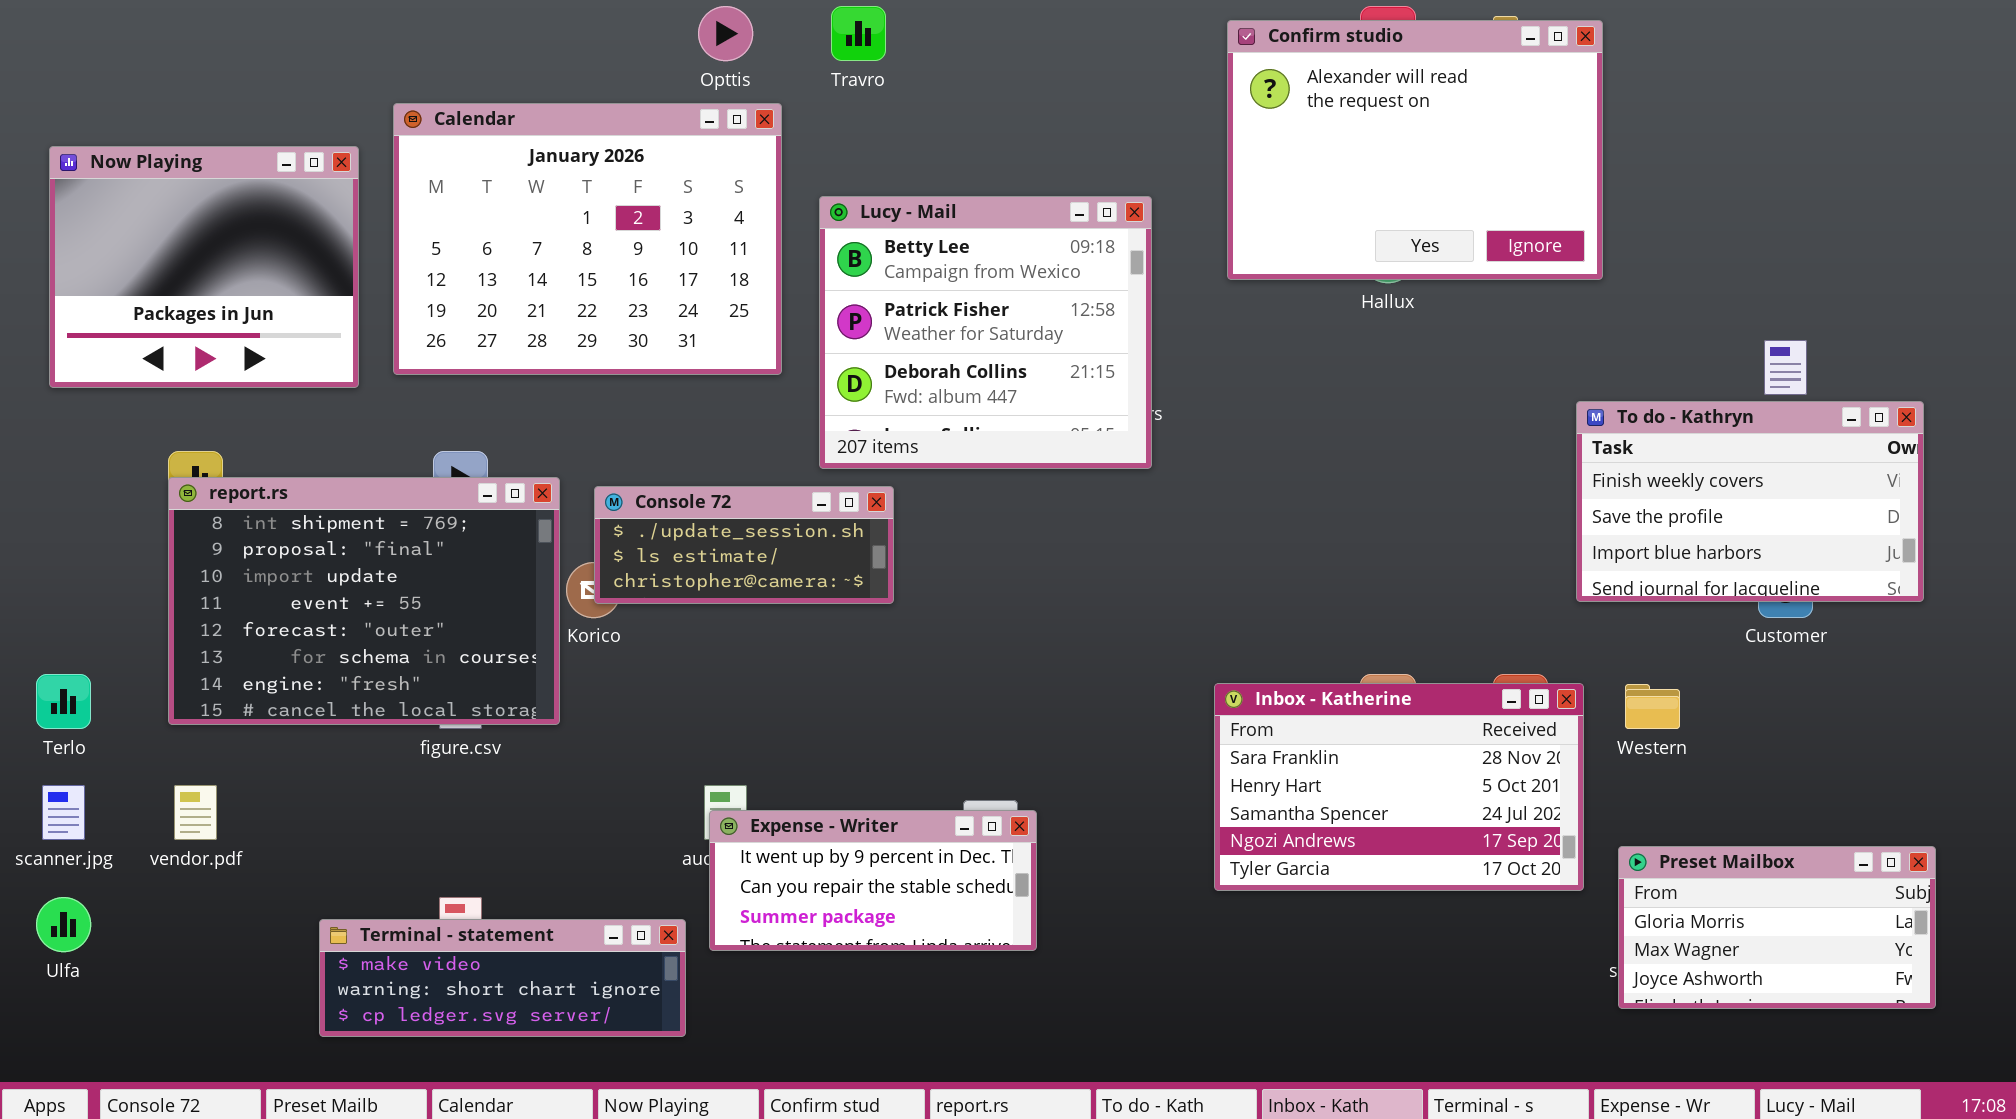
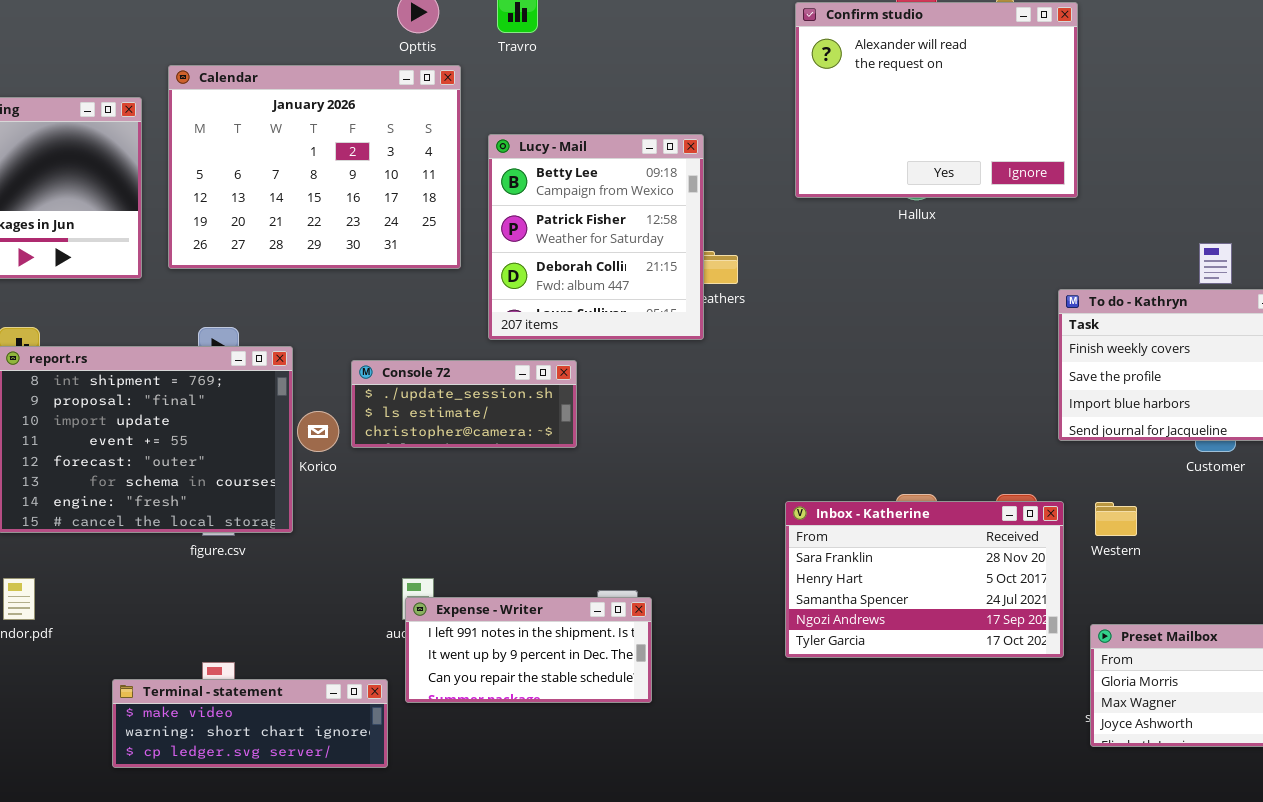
Lucy - Mail: [819,196,1152,469] -> [488,134,704,340], resized
Console 72: [594,486,894,604] -> [351,360,577,448], moved
Expense - Writer: [709,810,1037,951] -> [405,597,652,703], scrolled up 1 row

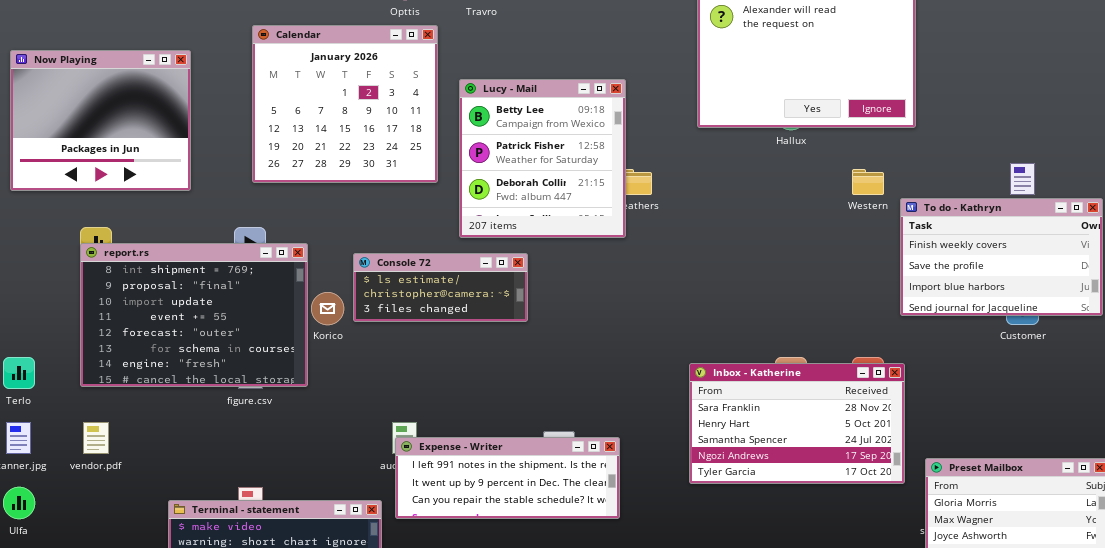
Calendar: [168,65,461,269] -> [252,25,438,183], resized
Console 72: [351,360,577,448] -> [353,253,528,322], scrolled down 1 row
Western: [1095,502,1137,536] -> [852,169,884,195], moved
Expense - Writer: [405,597,652,703] -> [395,437,620,519], resized

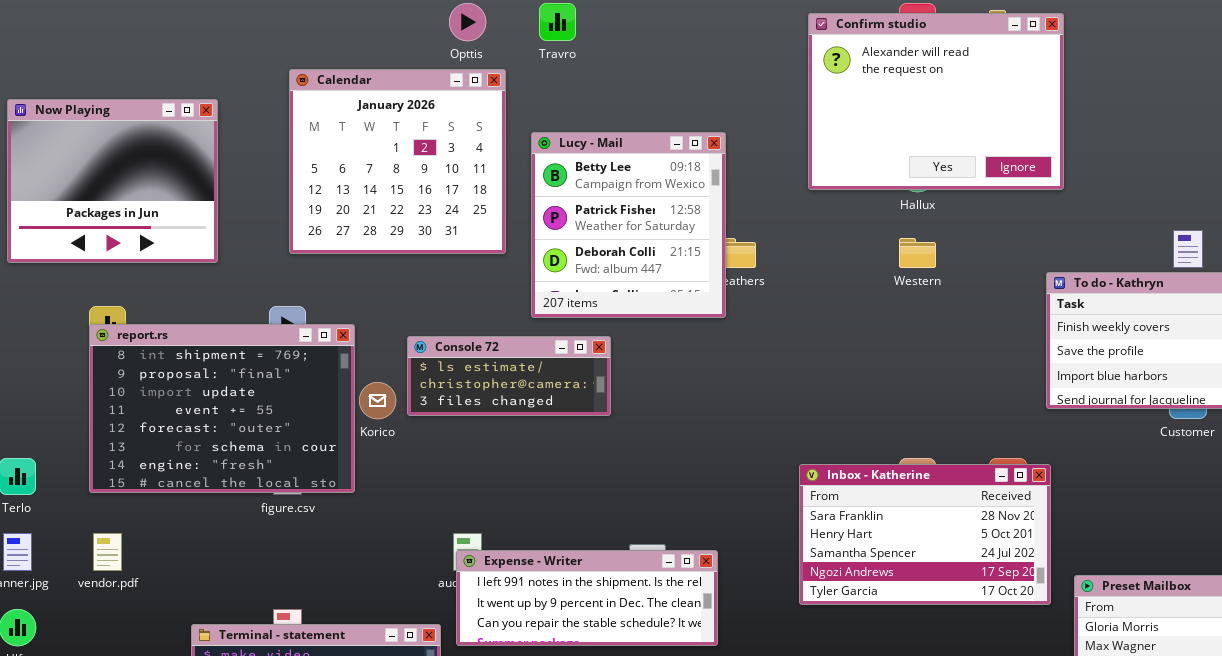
Western: [852,169,884,195] -> [899,238,936,268], moved

